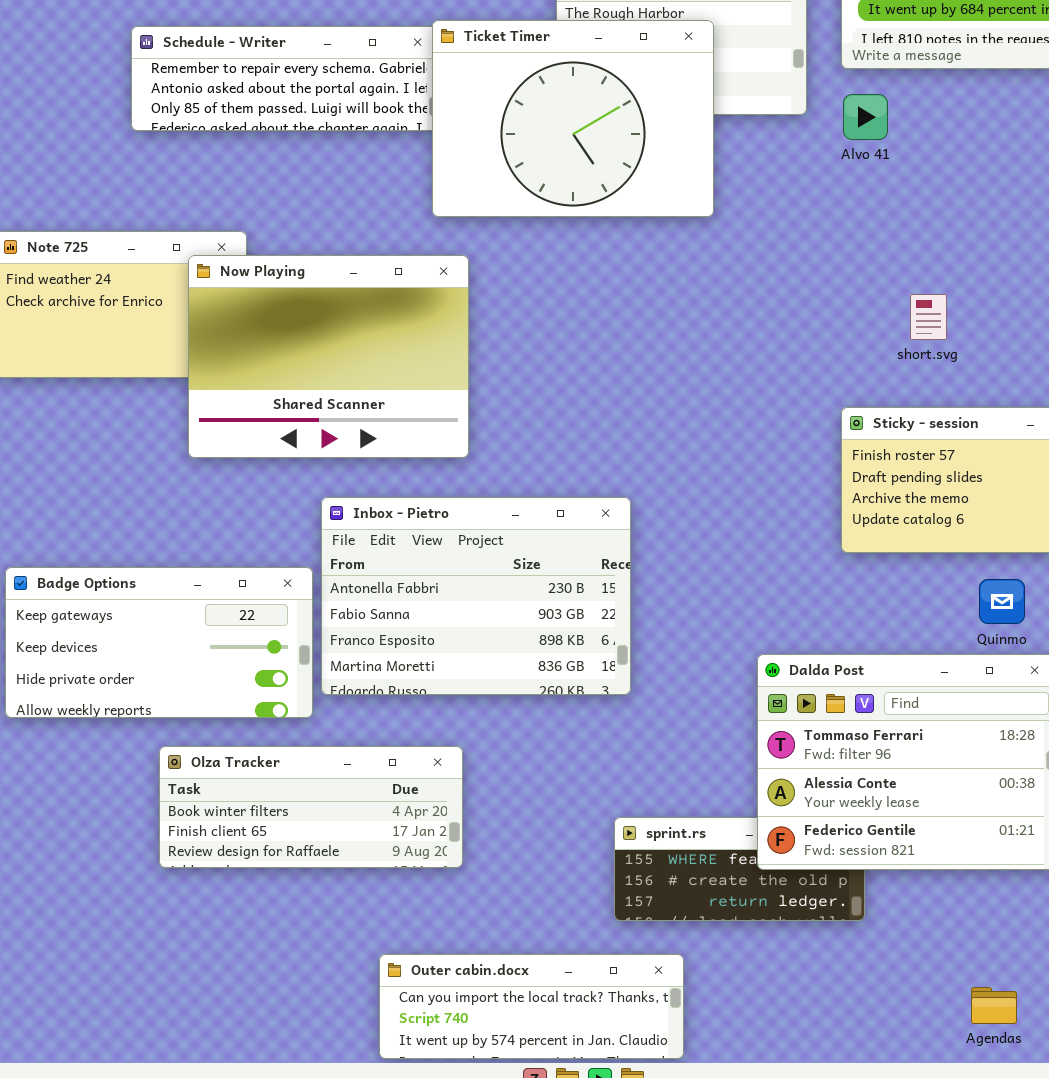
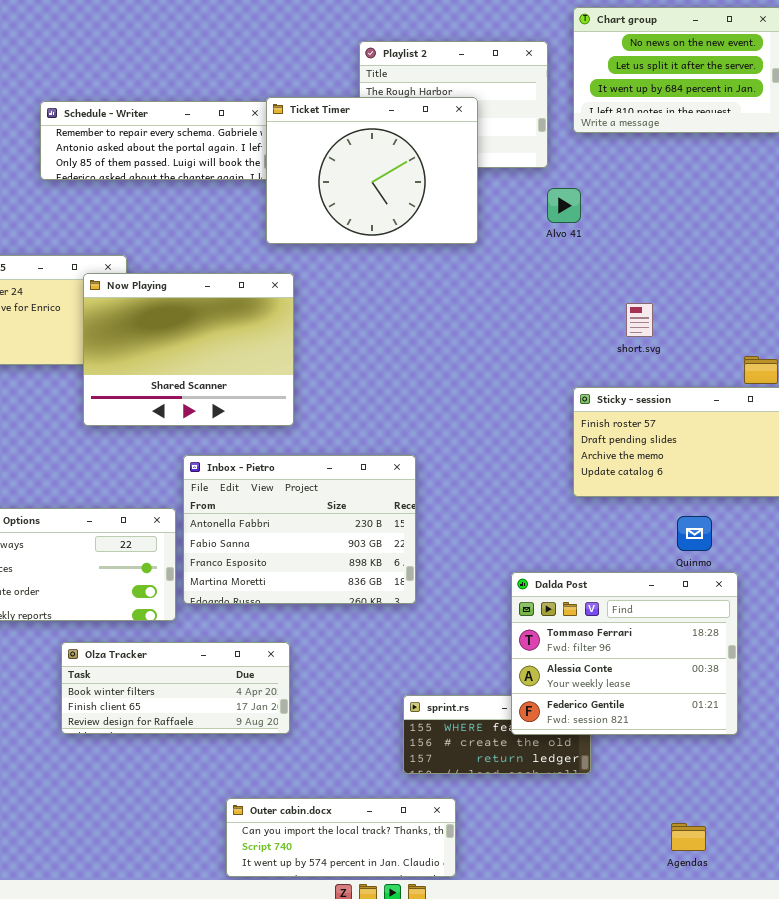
Alvo 41: [843,94,888,140] -> [547,188,581,223], moved

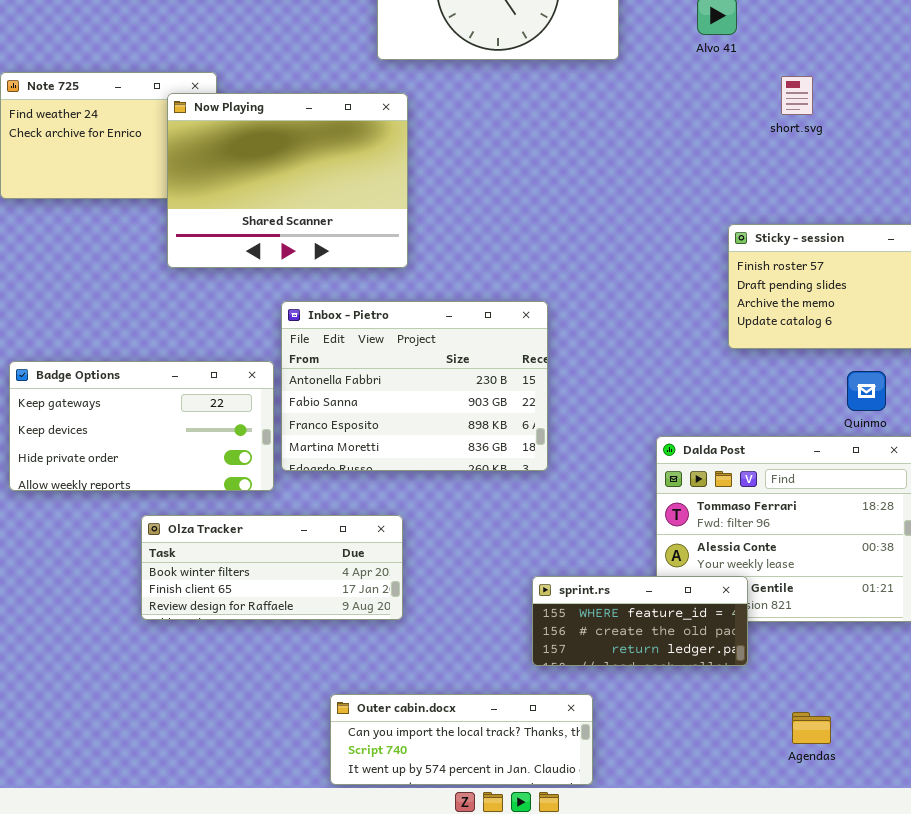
short.svg: [626,303,653,337] -> [781,76,813,115], moved
sprint.rs: [403,695,591,774] -> [532,576,748,666], raised
Agendas: [671,823,706,851] -> [792,712,831,744], moved

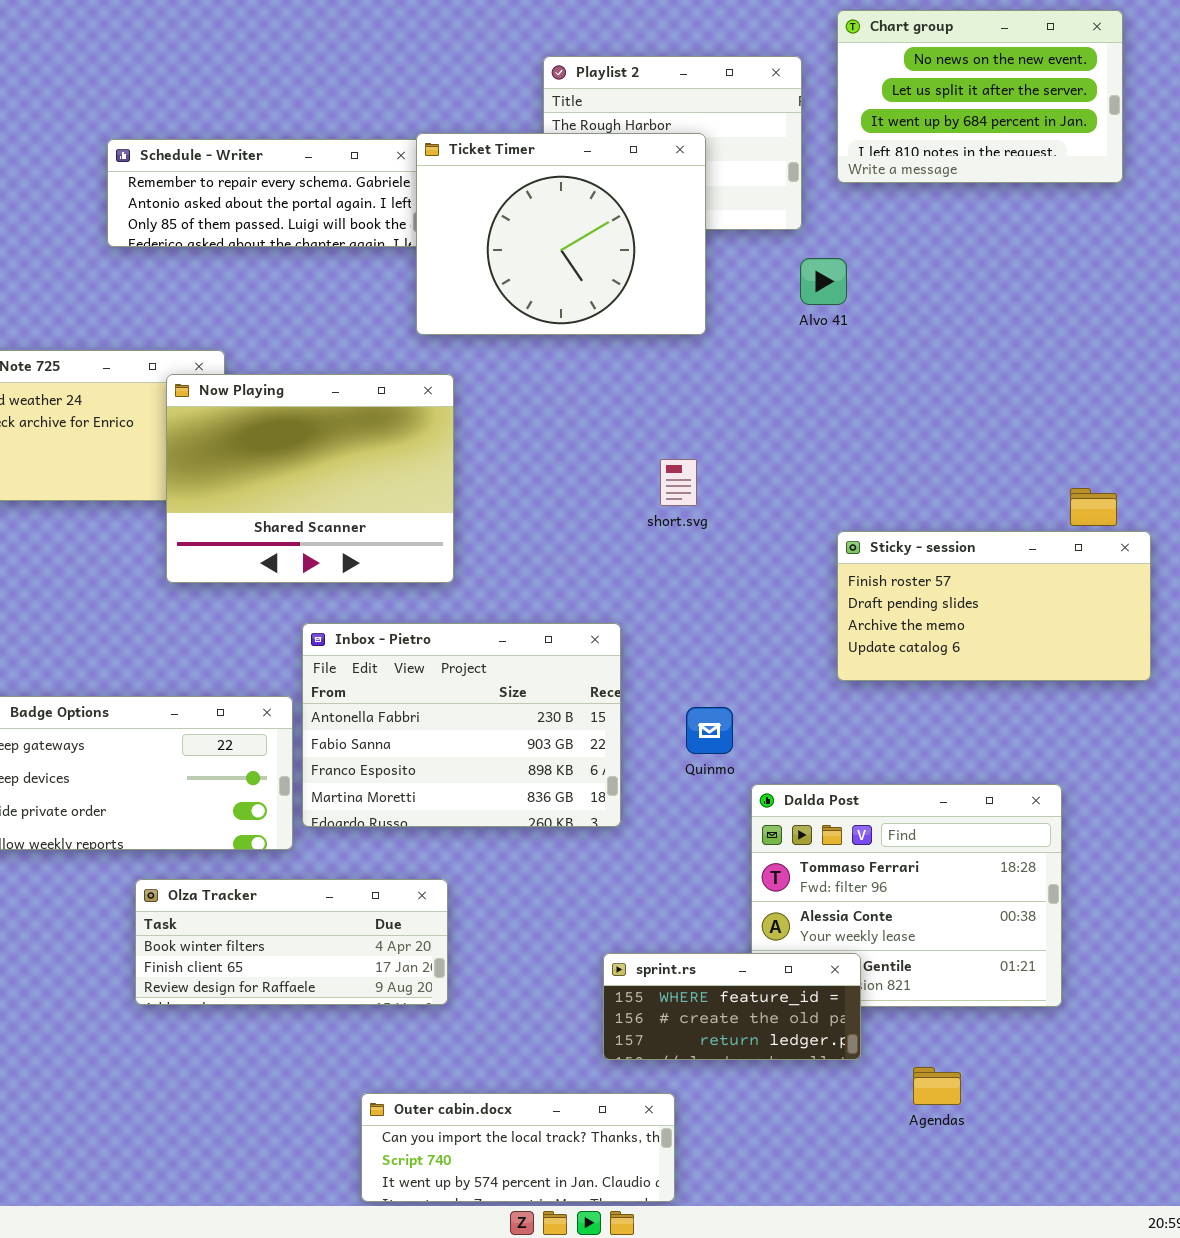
short.svg: [781,76,813,115] -> [660,459,697,506], moved
Quinmo: [847,371,886,411] -> [686,707,733,754], moved
Agendas: [792,712,831,744] -> [913,1067,961,1105], moved

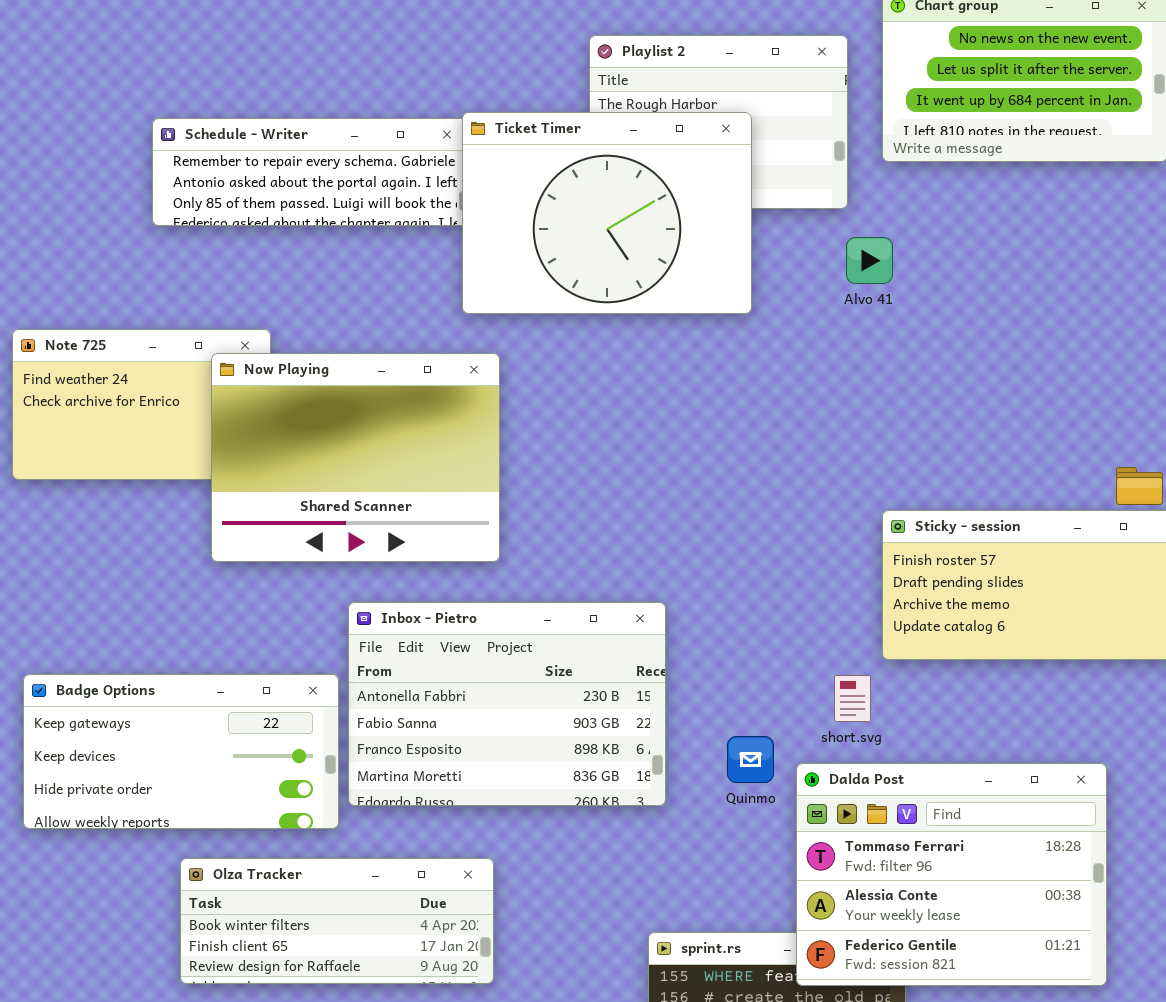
short.svg: [660,459,697,506] -> [834,675,871,722], moved
Quinmo: [686,707,733,754] -> [727,736,774,783], moved
Dalda Post: [751,784,1062,1007] -> [796,763,1107,986], raised

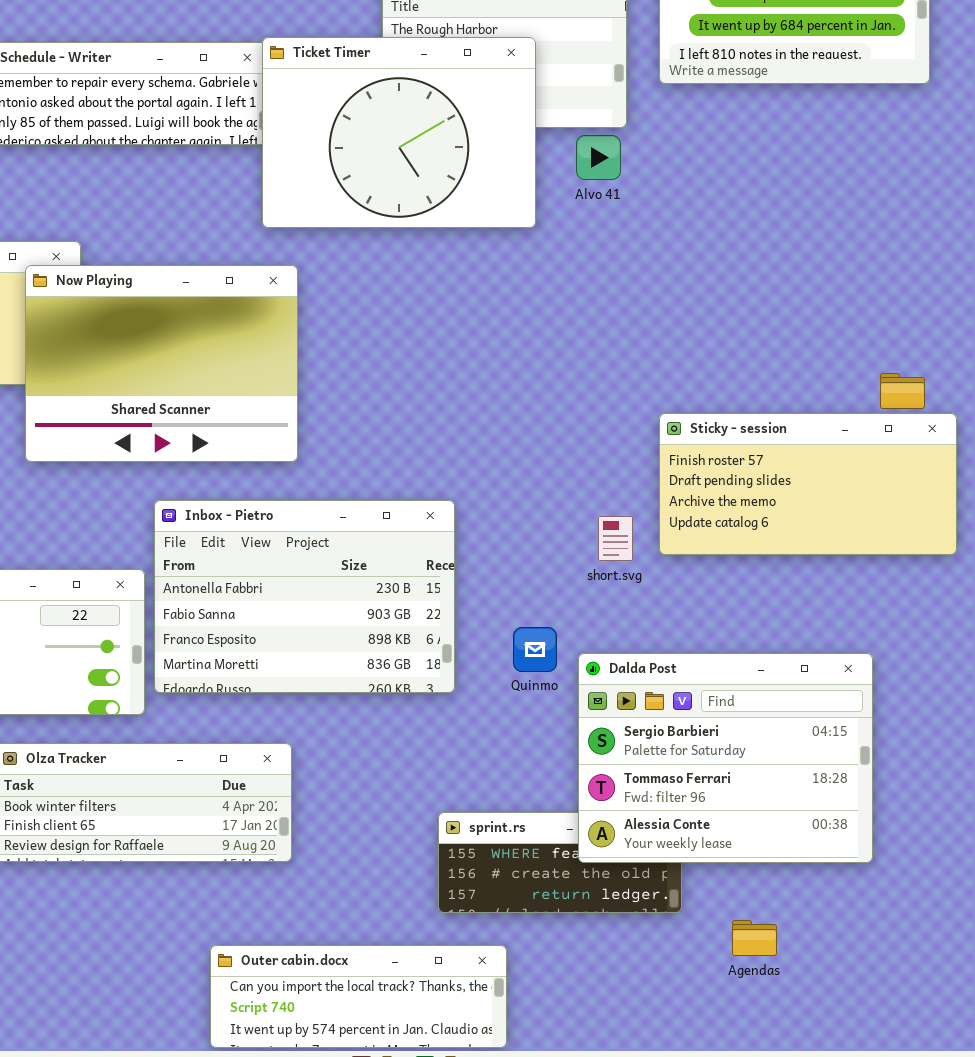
Alvo 41: [846,237,893,284] -> [576,135,621,180], moved
short.svg: [834,675,871,722] -> [598,516,633,561], moved
Dalda Post: [796,763,1107,986] -> [578,653,873,863], scrolled up 1 row

